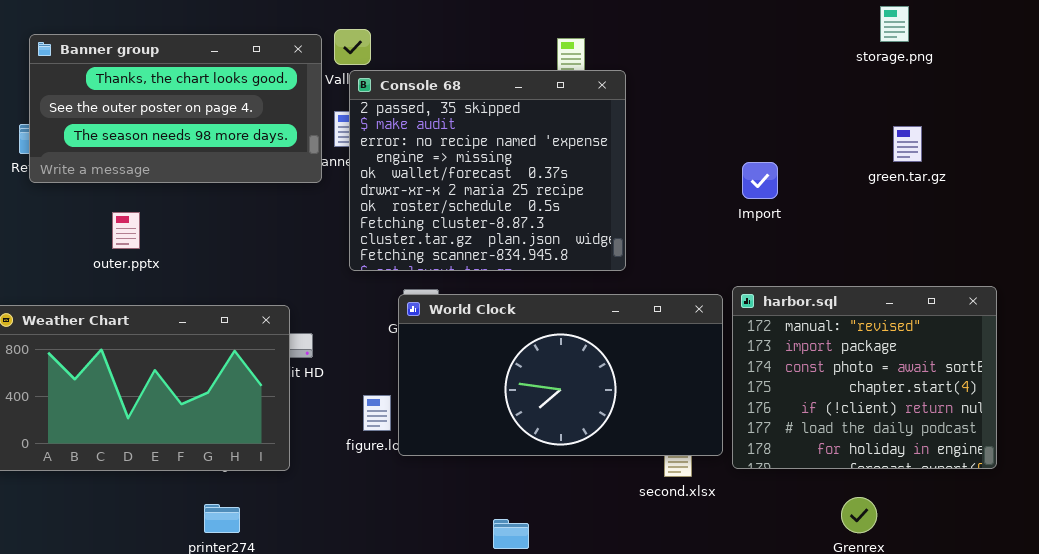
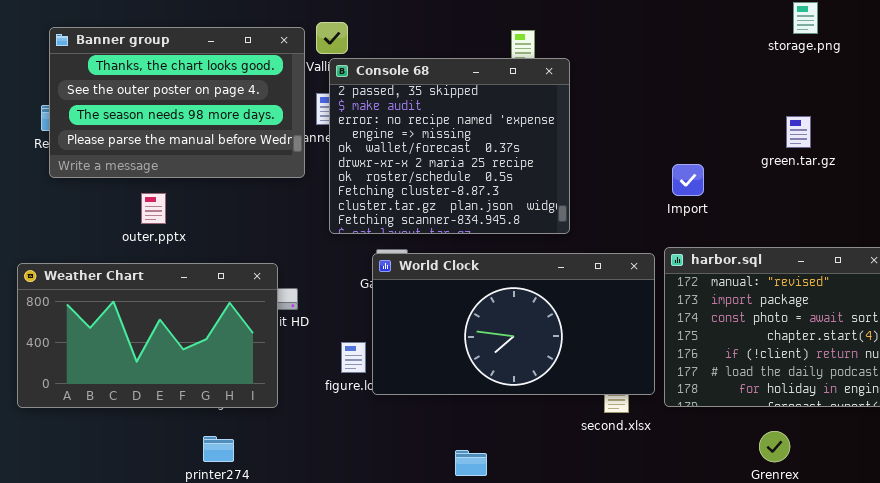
Banner group: [29,34,322,183] -> [49,27,305,178], resized
green.tar.gz: [893,126,922,162] -> [786,116,811,148], moved
Import: [742,162,778,199] -> [672,164,704,196], moved
outer.pptx: [112,212,140,249] -> [141,193,166,224], moved

